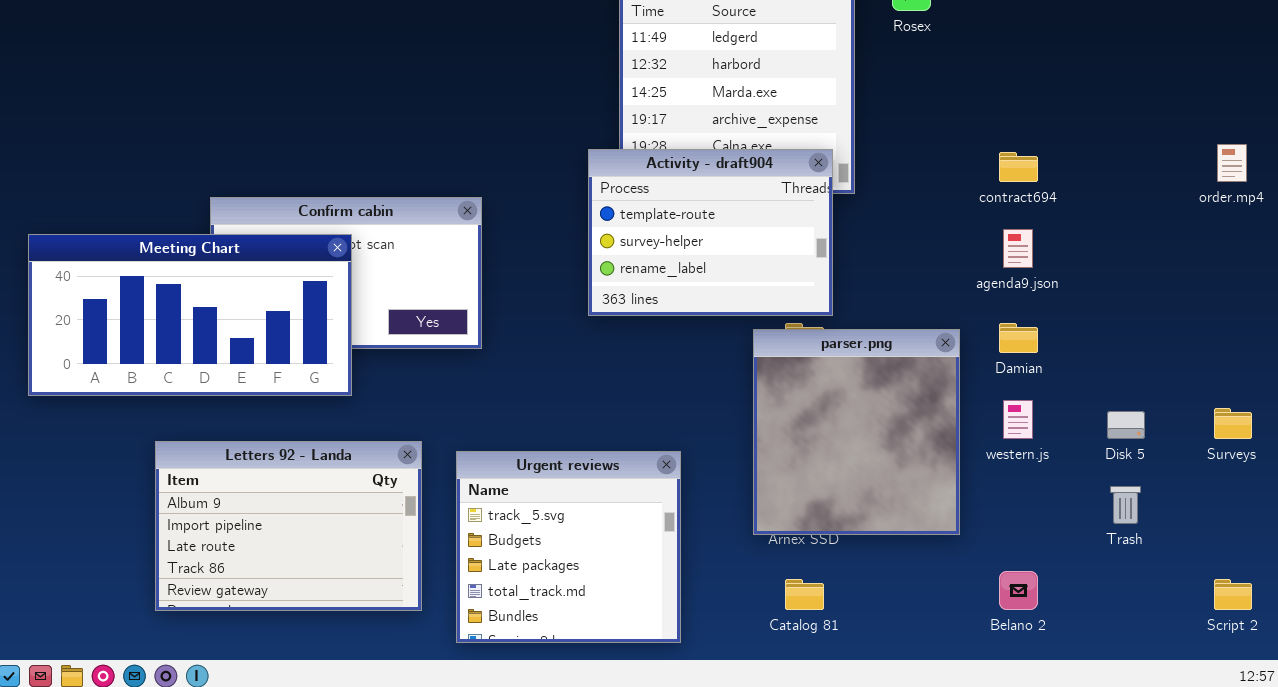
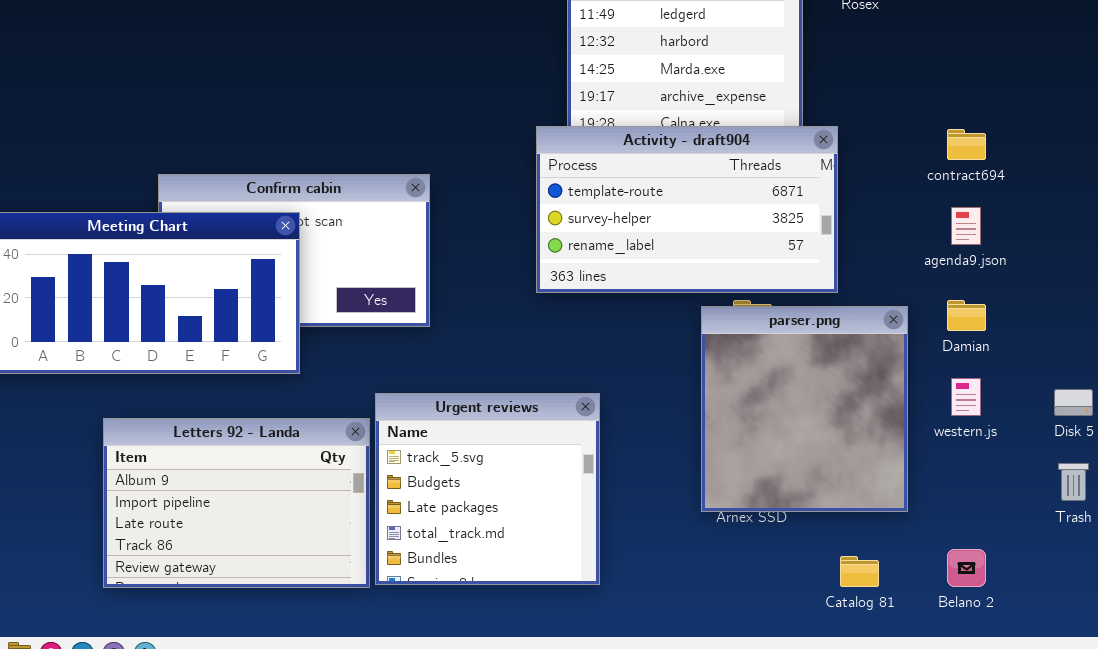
Activity - draft904: [588,149,833,316] -> [536,126,838,293], resized
Urgent reviews: [456,451,681,643] -> [375,393,600,585], moved
Catalog 81: [785,579,824,610] -> [840,556,879,587], moved

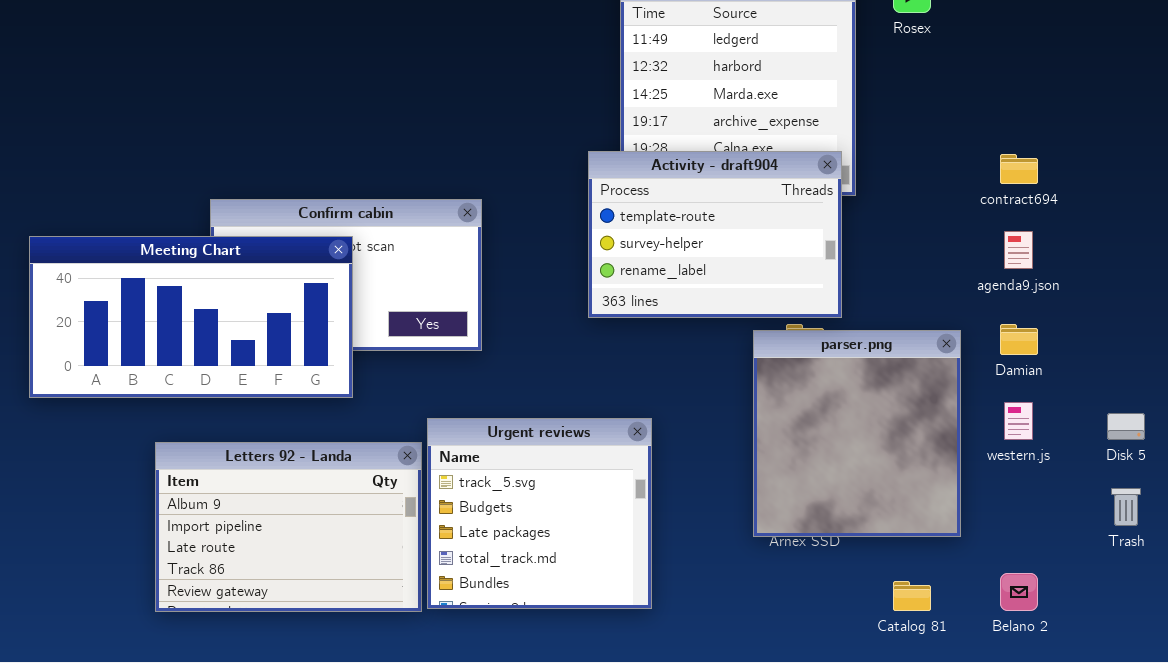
Activity - draft904: [536,126,838,293] -> [588,151,842,318], resized

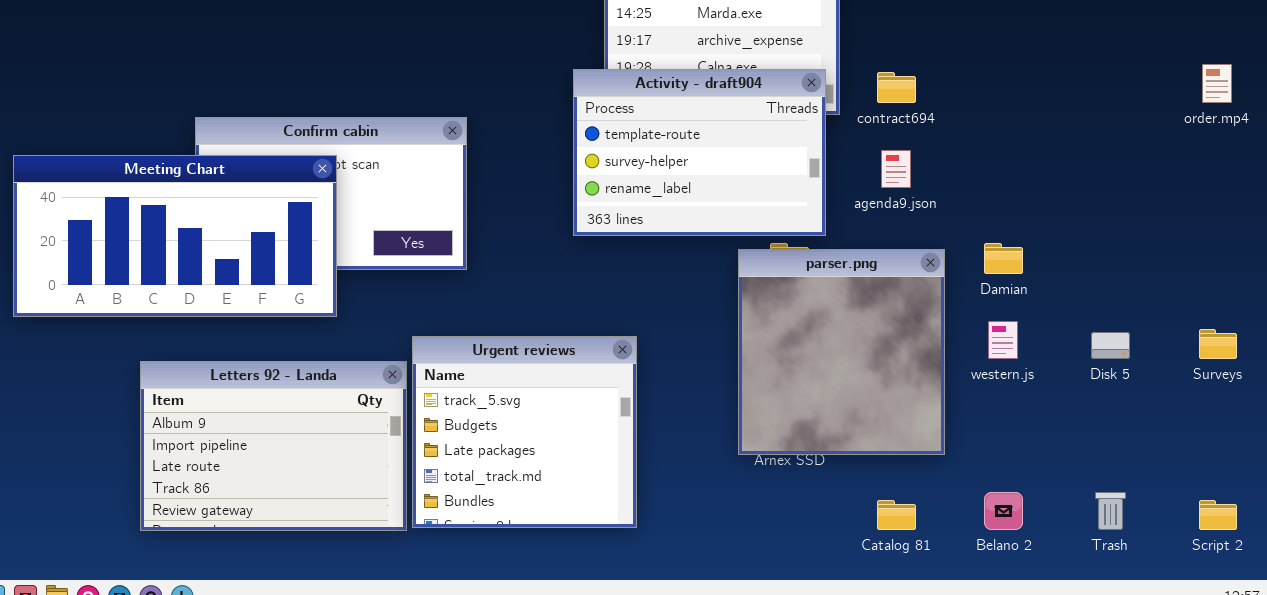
contract694: [1000,154,1038,184] -> [877,72,916,103], moved
agenda9.json: [1004,231,1033,269] -> [881,150,911,188], moved
Trash: [1111,488,1141,526] -> [1095,492,1126,530], moved

